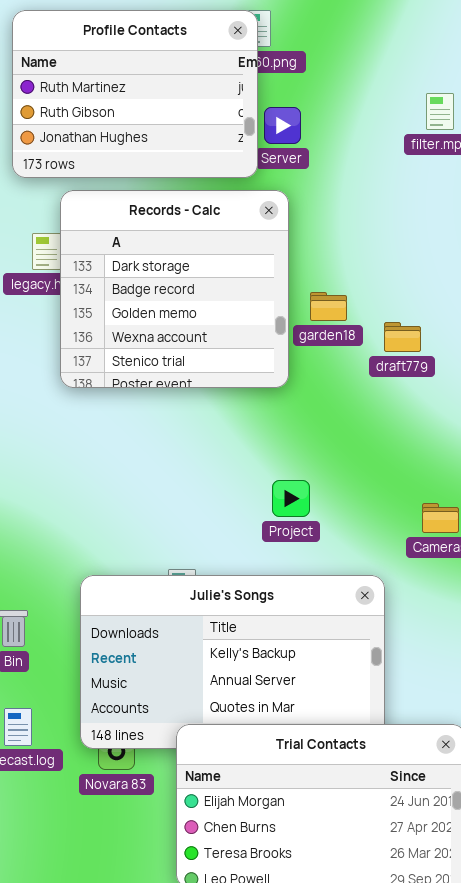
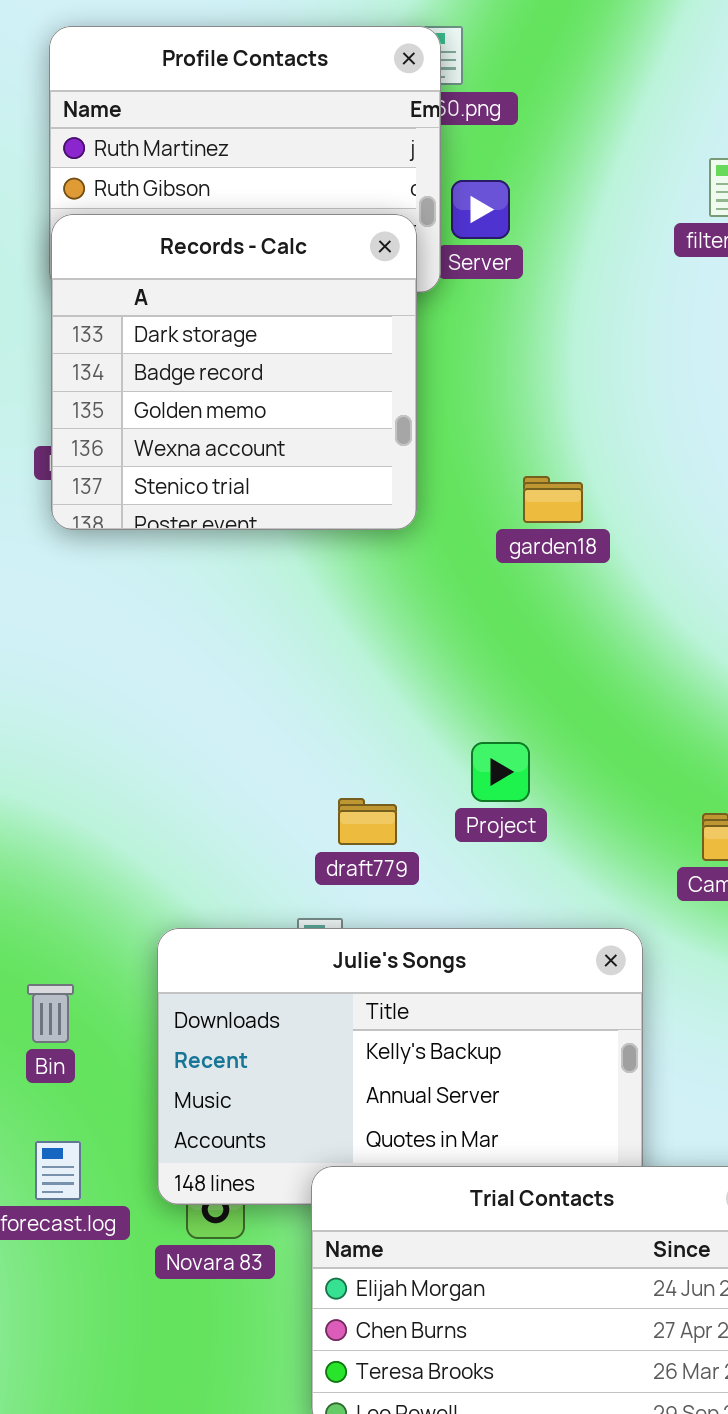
Records - Calc: [60,190,289,388] -> [51,214,417,530], moved
draft779: [384,322,421,352] -> [338,798,397,845], moved
Project: [272,480,310,517] -> [471,742,530,802], moved

